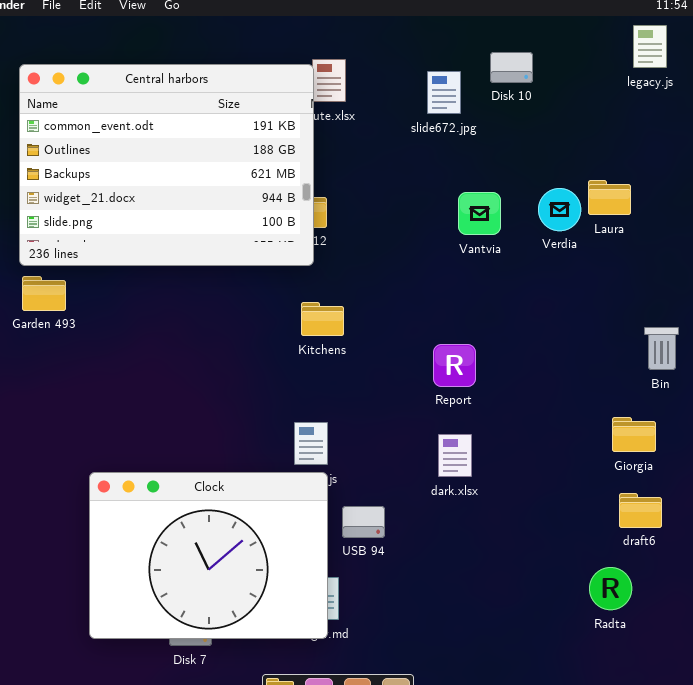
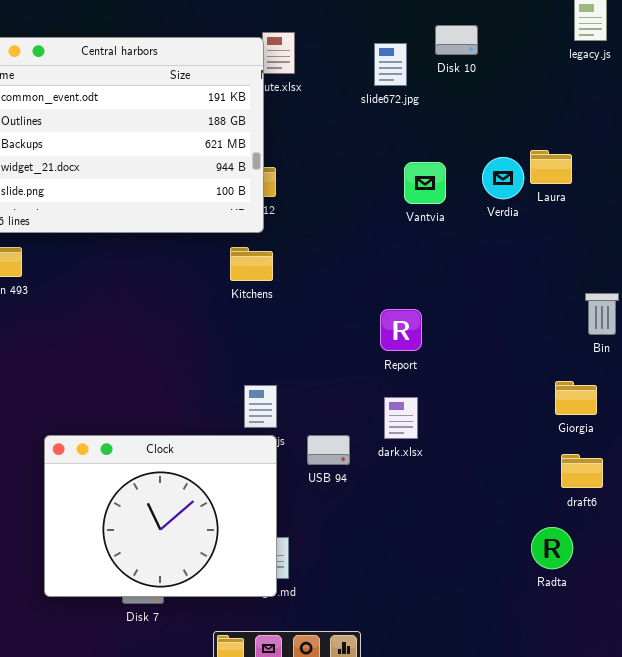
Kitchens: [301,302,344,336] -> [230,247,273,281], moved
USB 94: [342,506,385,538] -> [307,435,350,465], moved

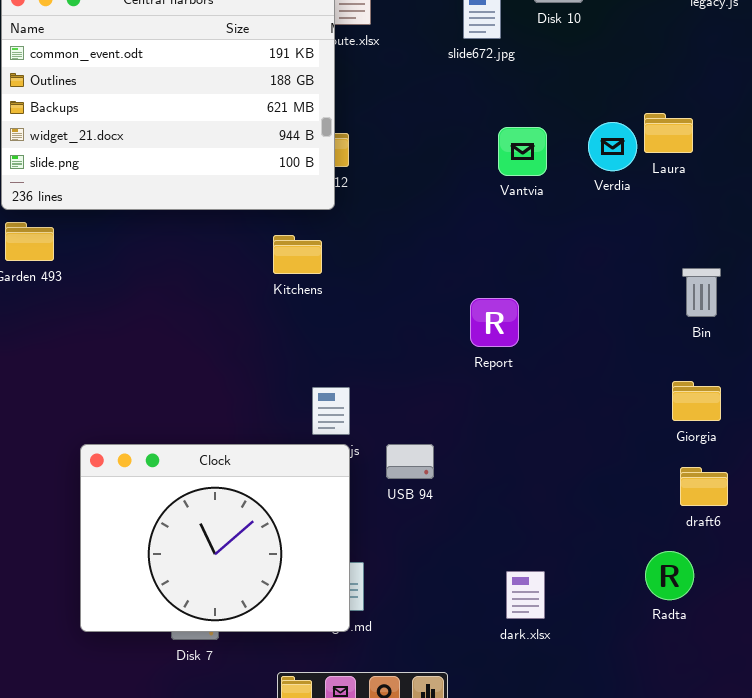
Kitchens: [230,247,273,281] -> [273,235,322,274], moved
Bin: [585,293,619,335] -> [682,268,721,317], moved
dark.xlsx: [384,397,418,439] -> [506,571,545,619], moved

